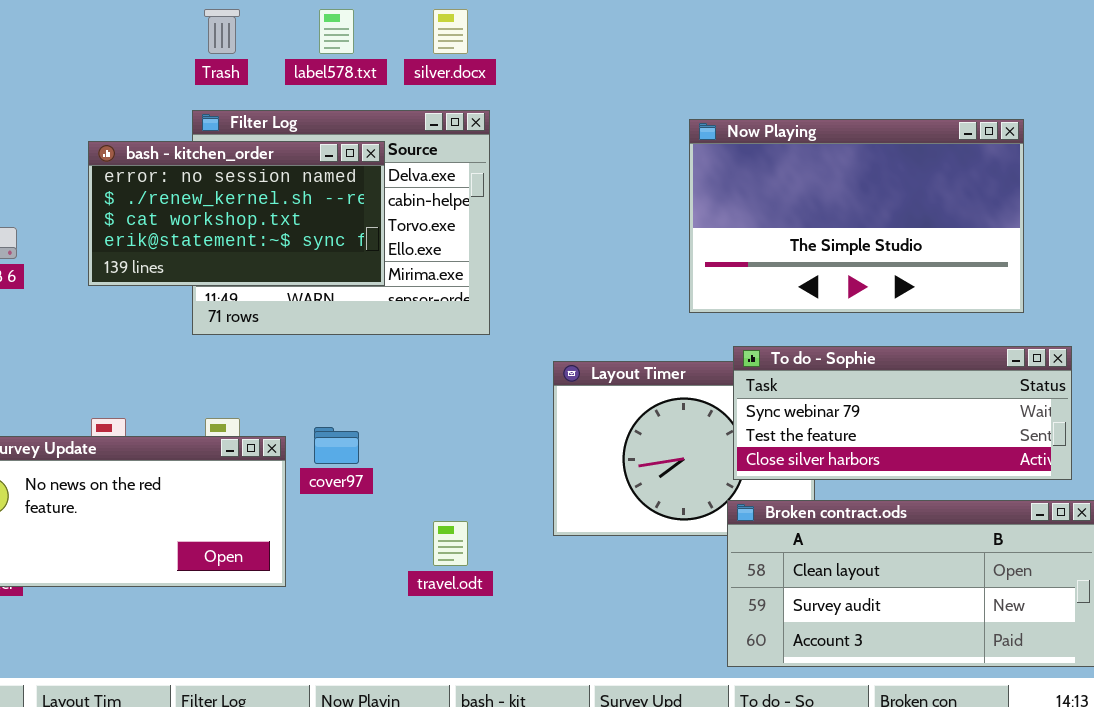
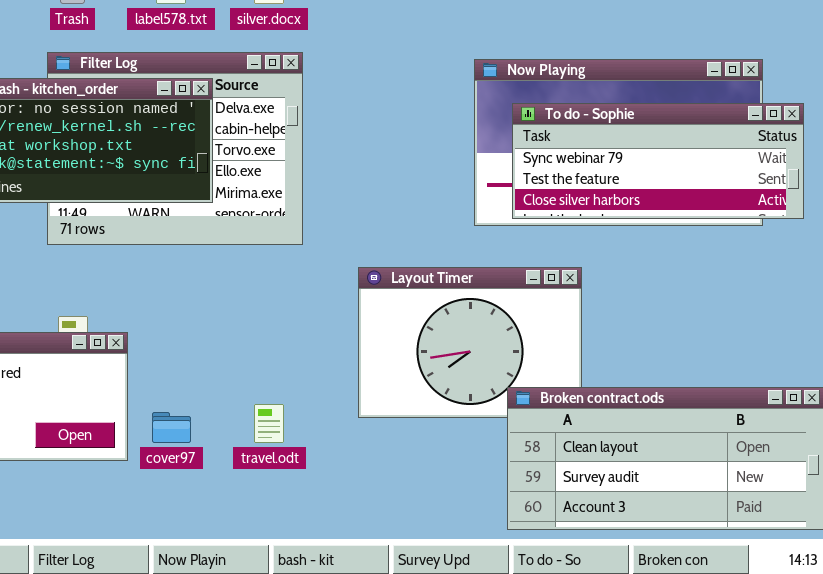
To do - Sophie: [733,346,1072,480] -> [512,103,804,219], moved
cover97: [314,427,359,464] -> [152,412,191,443], moved

